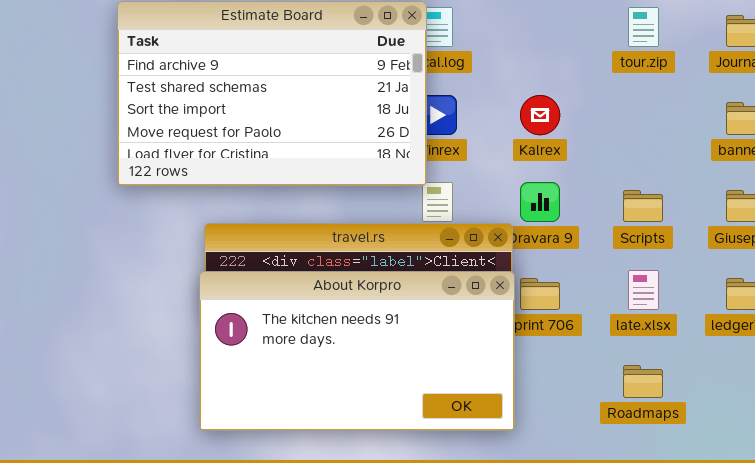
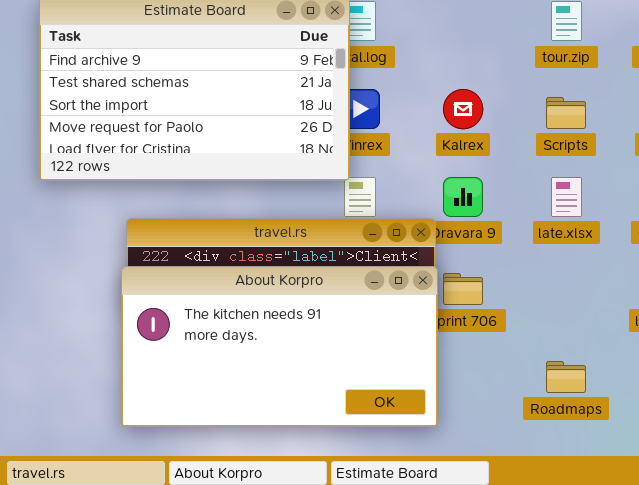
Scripts: [623,190,663,222] -> [546,97,586,129], moved
late.xlsx: [628,270,659,310] -> [551,177,582,217], moved

